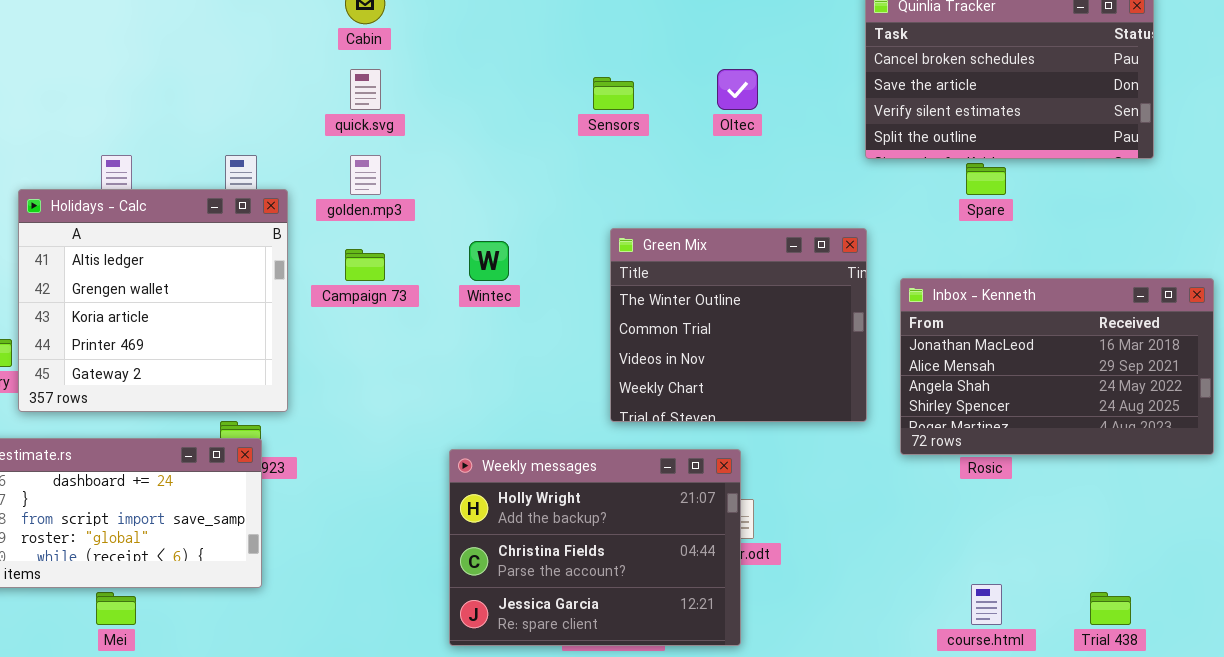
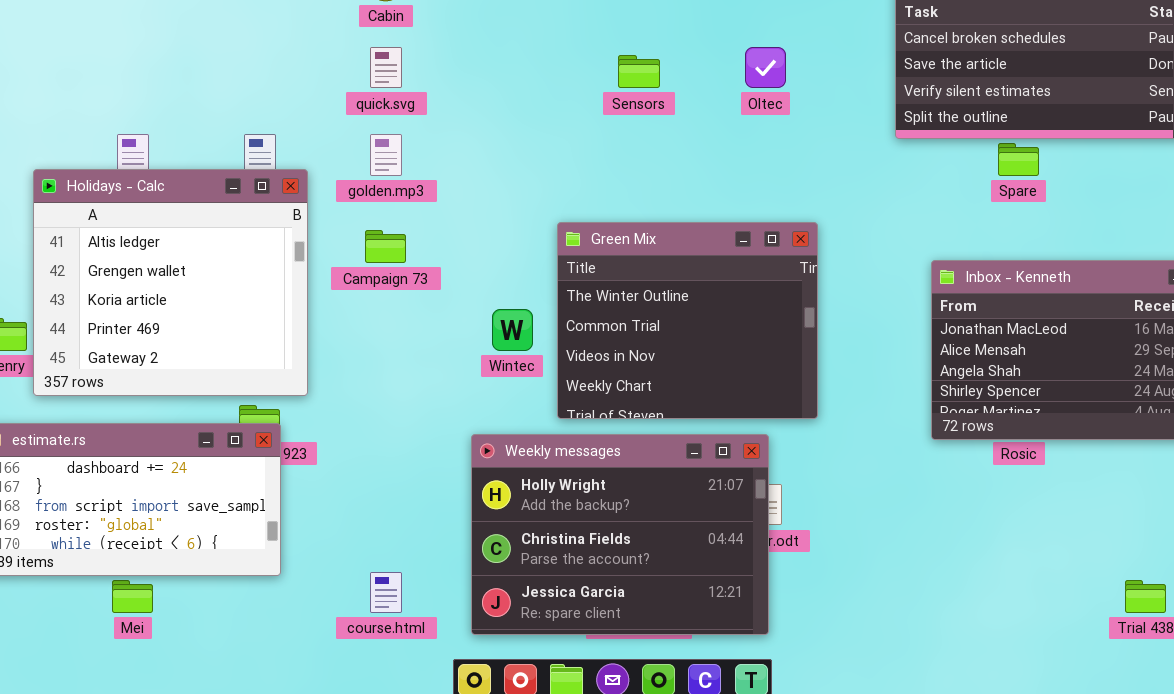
Green Mix: [610,228,867,422] -> [557,222,818,419], moved
Wintec: [469,241,509,281] -> [492,309,533,351], moved
course.html: [971,584,1002,625] -> [370,572,402,613], moved

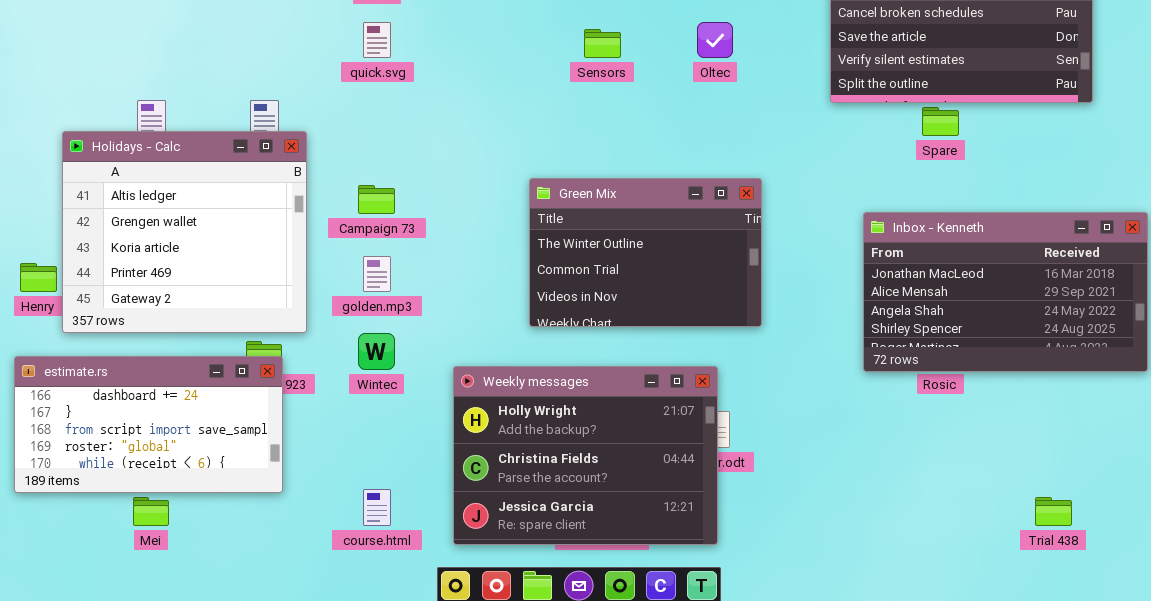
golden.mp3: [370,134,402,176] -> [363,256,391,292], moved
Green Mix: [557,222,818,419] -> [529,178,762,327], resized
Wintec: [492,309,533,351] -> [358,333,395,370], moved

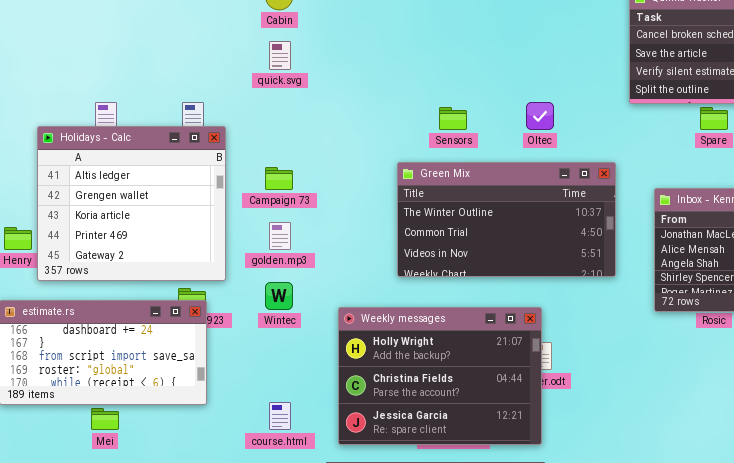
Oltec: [697,22,733,58] -> [526,102,554,130], moved
Sensors: [584,29,621,58] -> [439,107,467,130], moved
Green Mix: [529,178,762,327] -> [397,162,616,277], resized

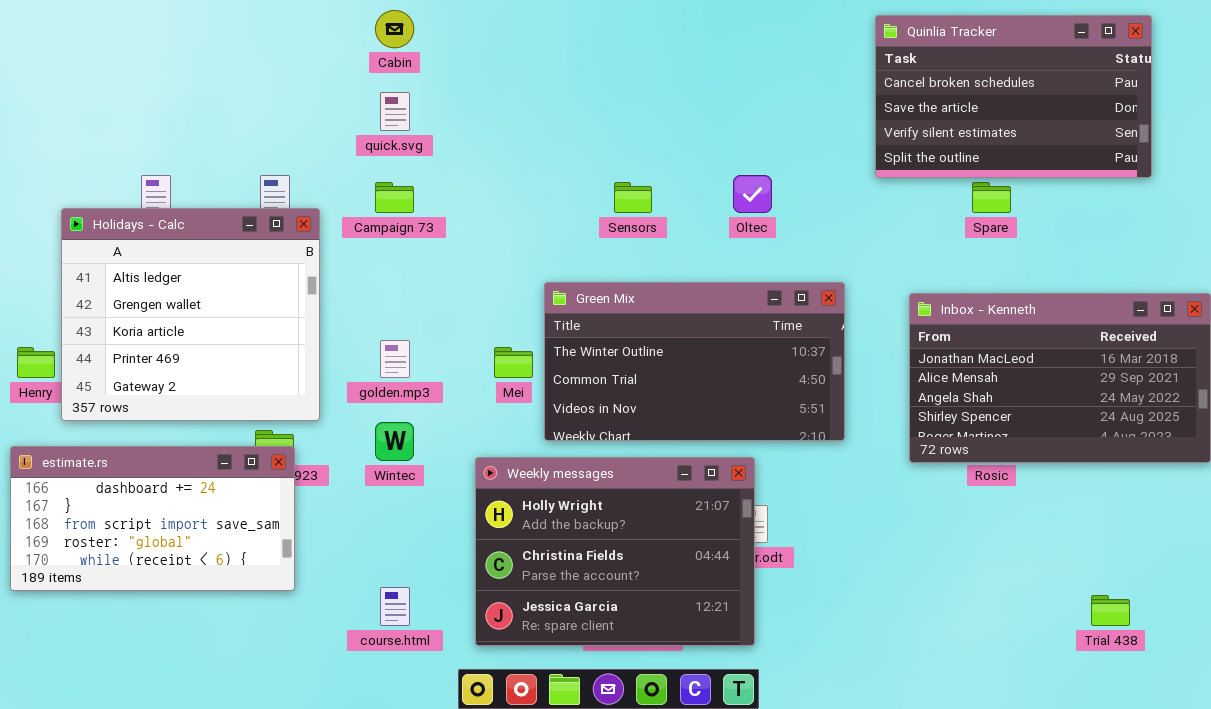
Green Mix: [397,162,616,277] -> [544,282,845,441], moved
Campaign 73: [265,167,293,190] -> [375,182,414,213], moved
Mei: [91,408,119,430] -> [494,347,533,378], moved

